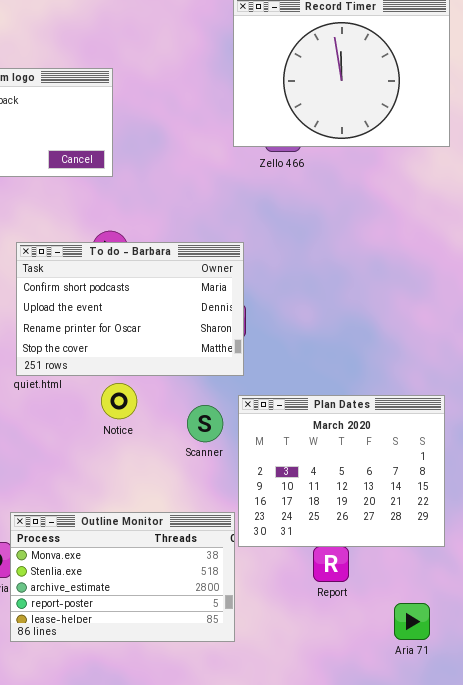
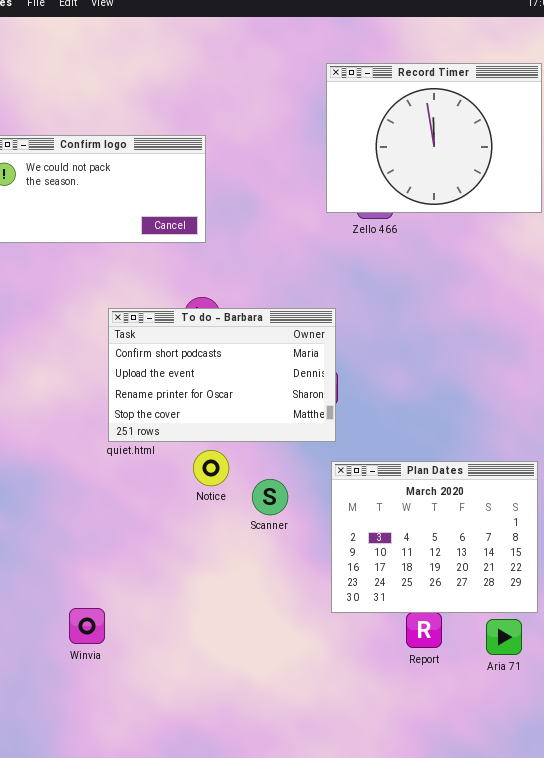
Scanner: [187,405,223,442] -> [252,479,288,515], moved
Outline Monitor: [10,512,235,642] -> none, closed
Aria 71: [394,603,430,640] -> [486,619,522,655], moved

